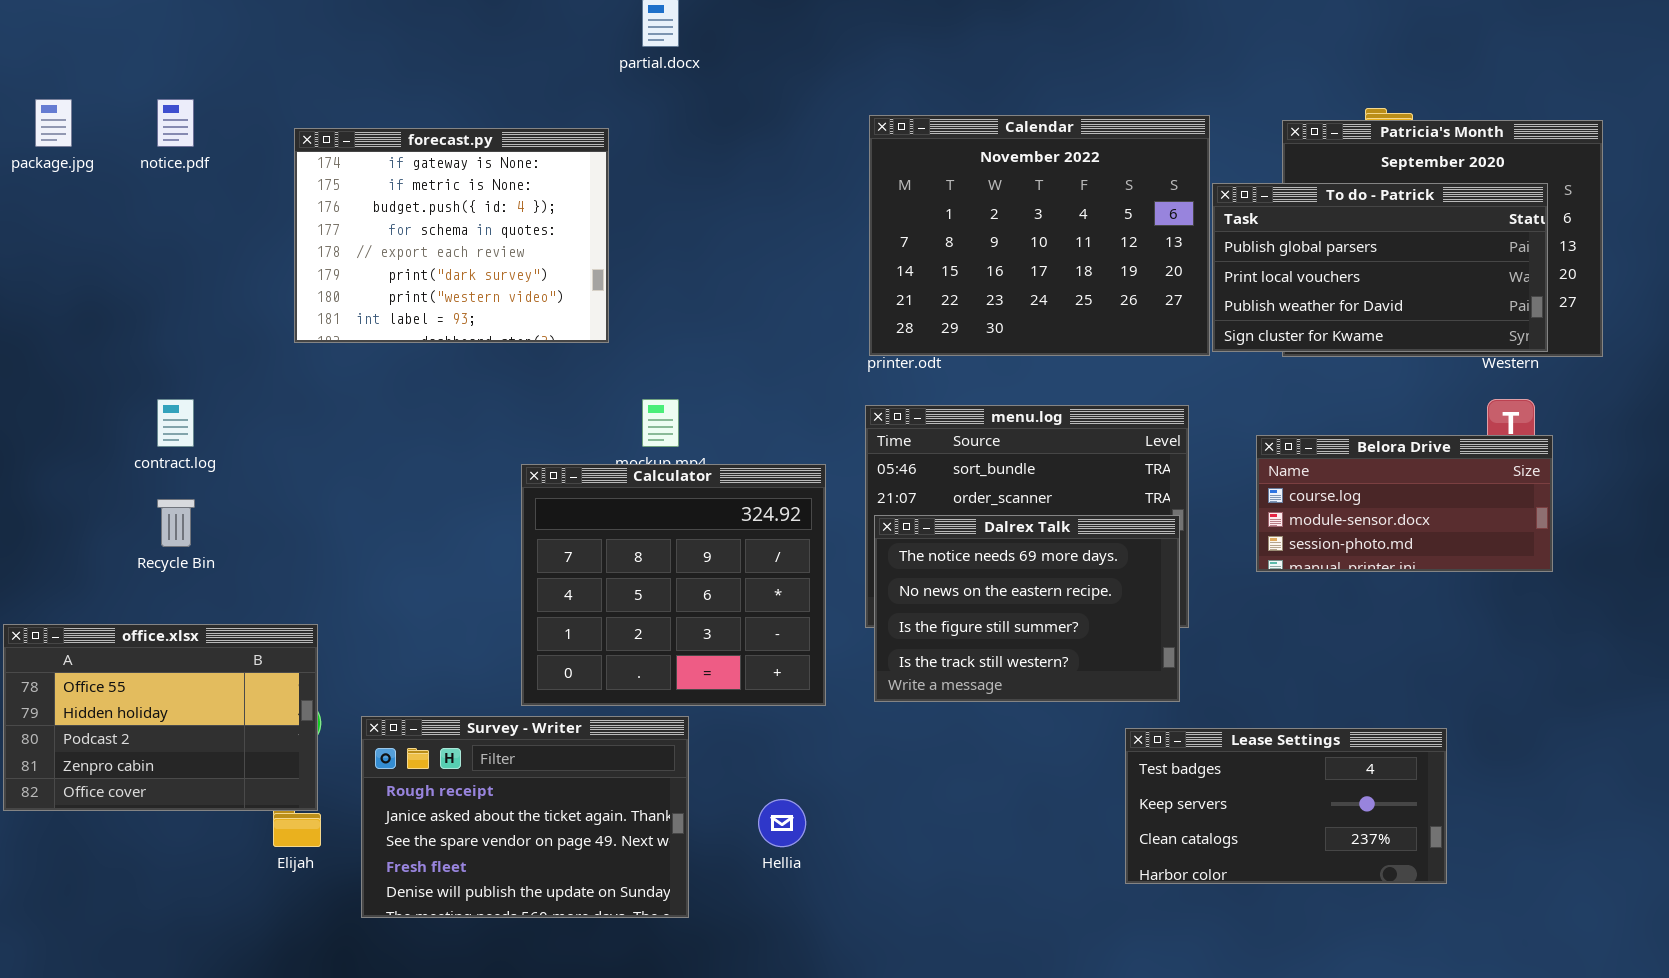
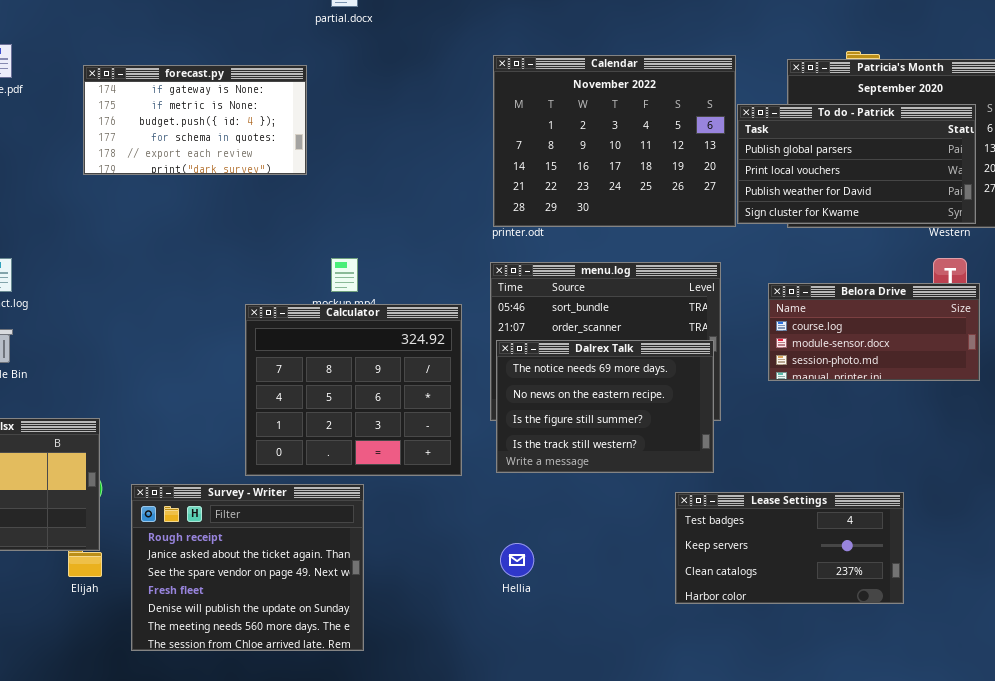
forecast.py: [294,128,609,343] -> [83,65,307,175], resized
Survey - Writer: [361,716,689,918] -> [131,484,364,651], resized
Hellia: [758,799,806,847] -> [500,543,534,577], moved

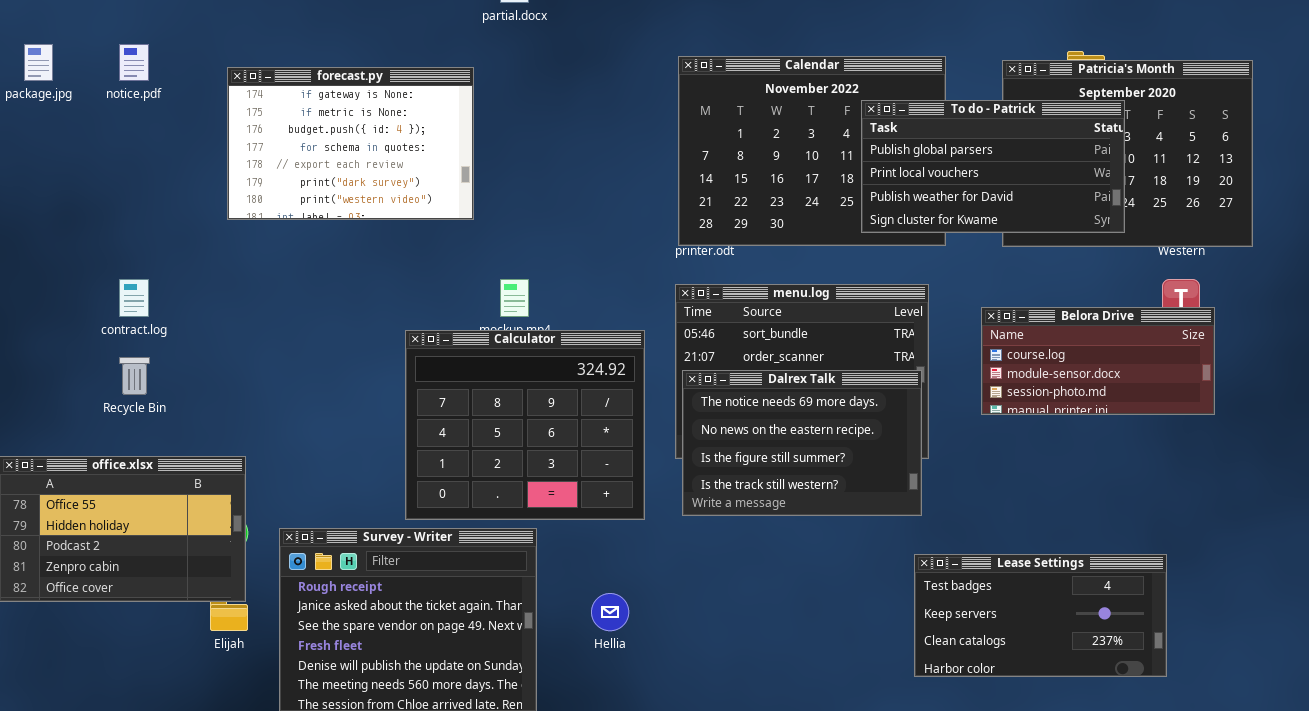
forecast.py: [83,65,307,175] -> [227,67,474,220], resized
To do - Patrick: [737,104,976,224] -> [861,100,1125,233], moved
Lease Settings: [675,492,904,604] -> [914,554,1167,677], moved
Hellia: [500,543,534,577] -> [591,593,629,631], moved

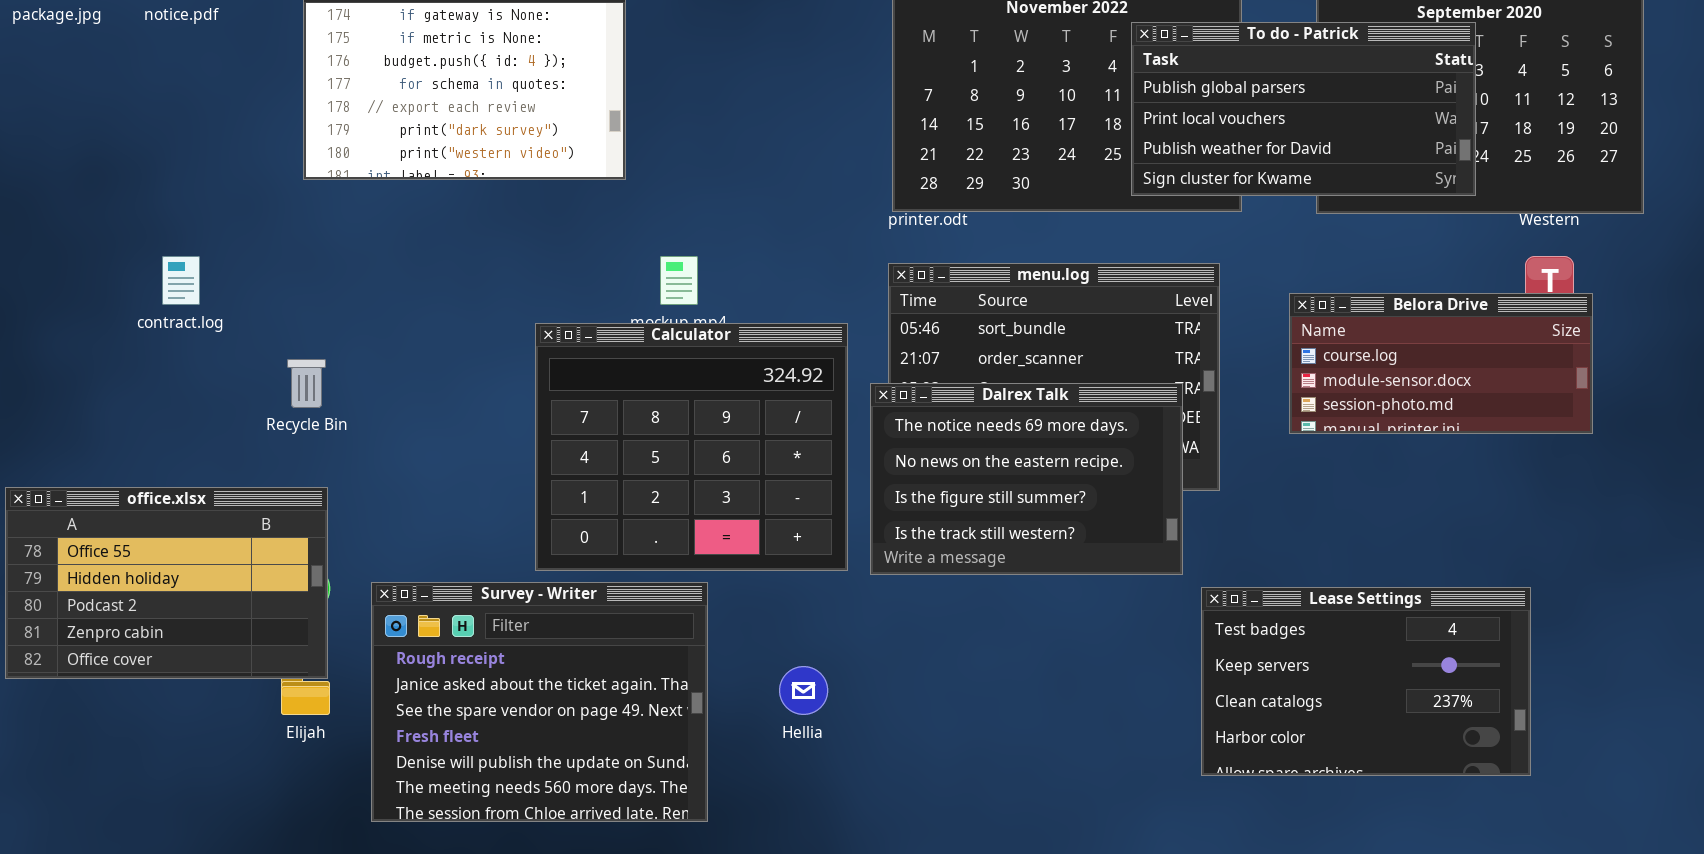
Recycle Bin: [119,357,150,395] -> [287,359,326,408], moved
Dalrex Talk: [682,370,922,516] -> [870,383,1183,575], moved
Lease Settings: [914,554,1167,677] -> [1201,587,1531,776], resized

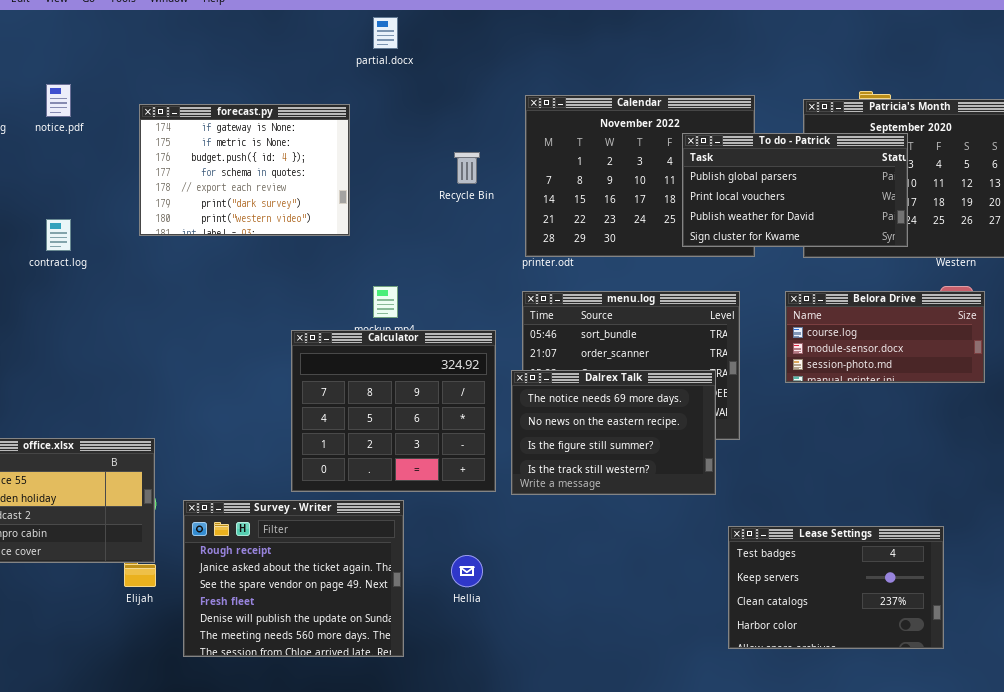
contract.log: [162,256,200,305] -> [46,219,71,251], moved
Belora Drive: [1289,293,1593,434] -> [785,291,985,383], moved
Recycle Bin: [287,359,326,408] -> [454,152,480,184], moved
Lease Settings: [1201,587,1531,776] -> [728,526,944,649], moved

